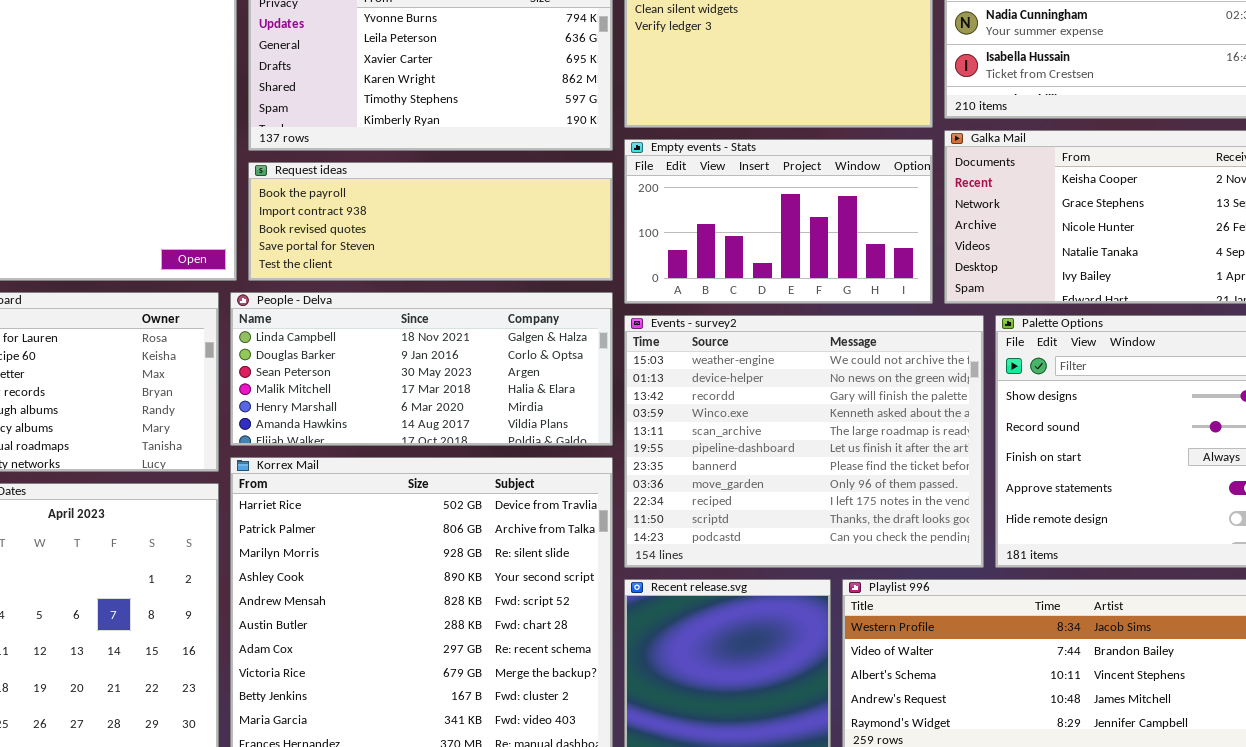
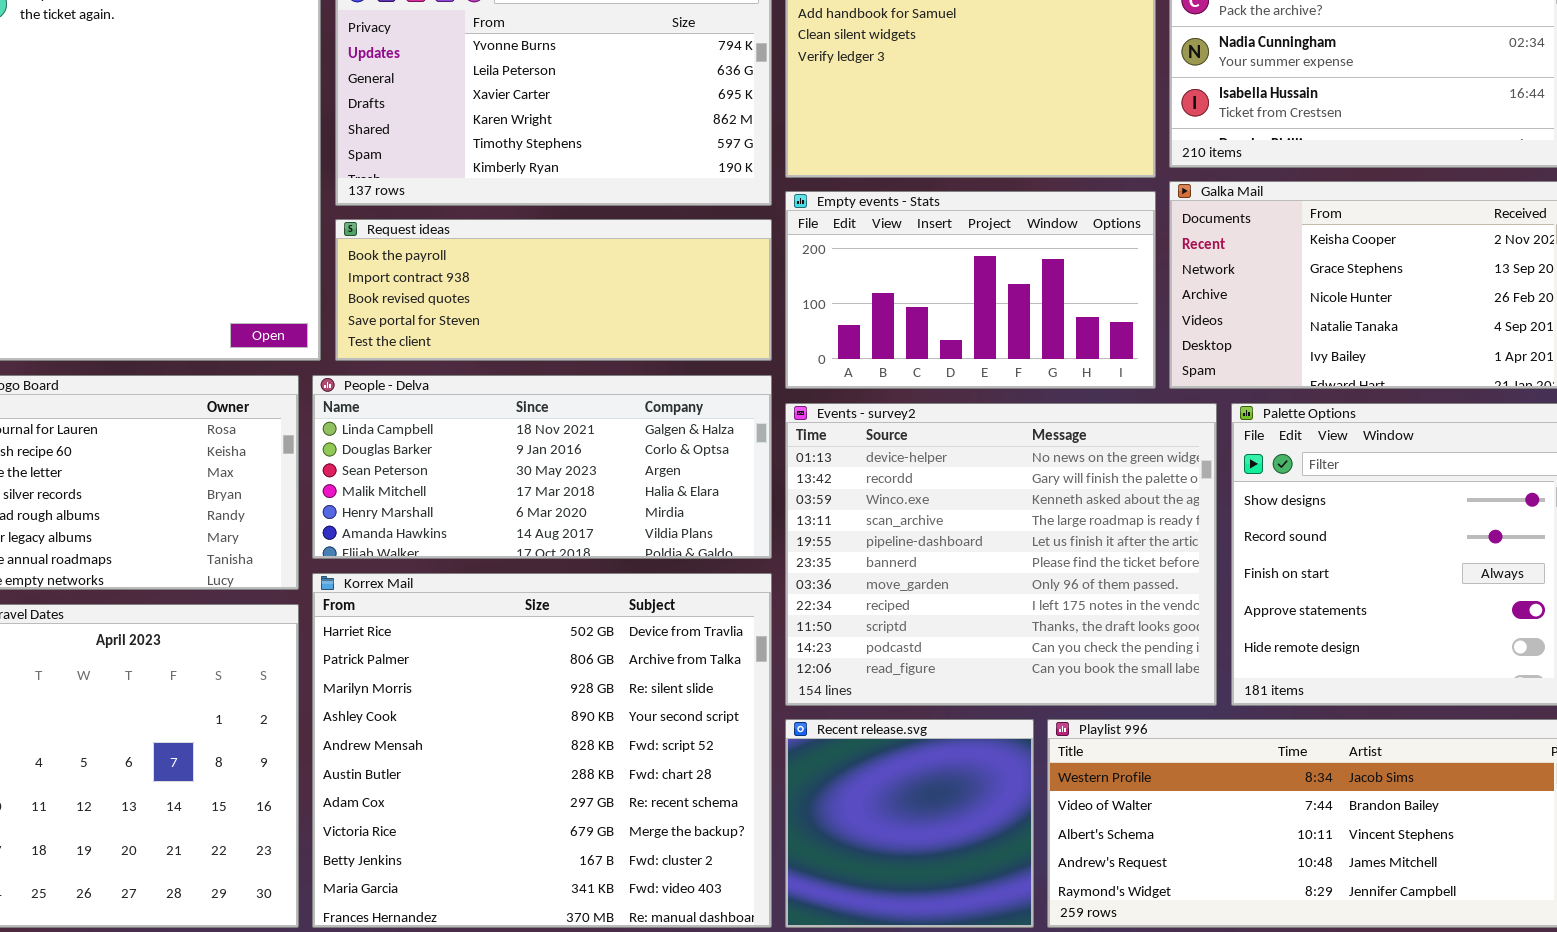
Events - survey2: [624,315,984,568] -> [785,403,1217,706], scrolled down 1 row

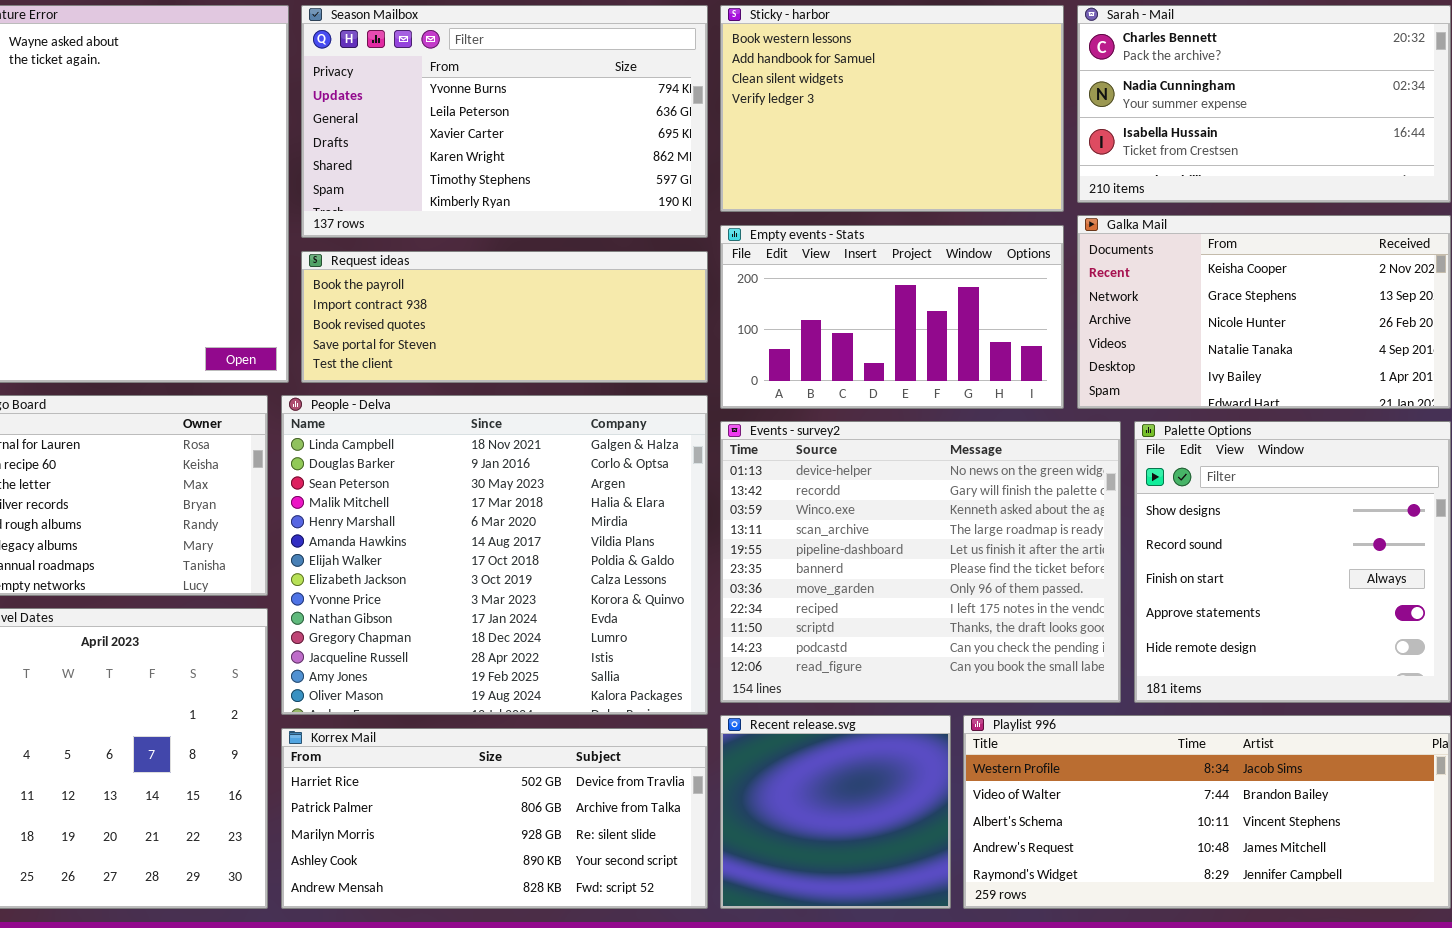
People - Delva: [312,375,772,559] -> [281,395,708,715], resized
Korrex Mail: [312,573,772,928] -> [281,728,708,909], resized

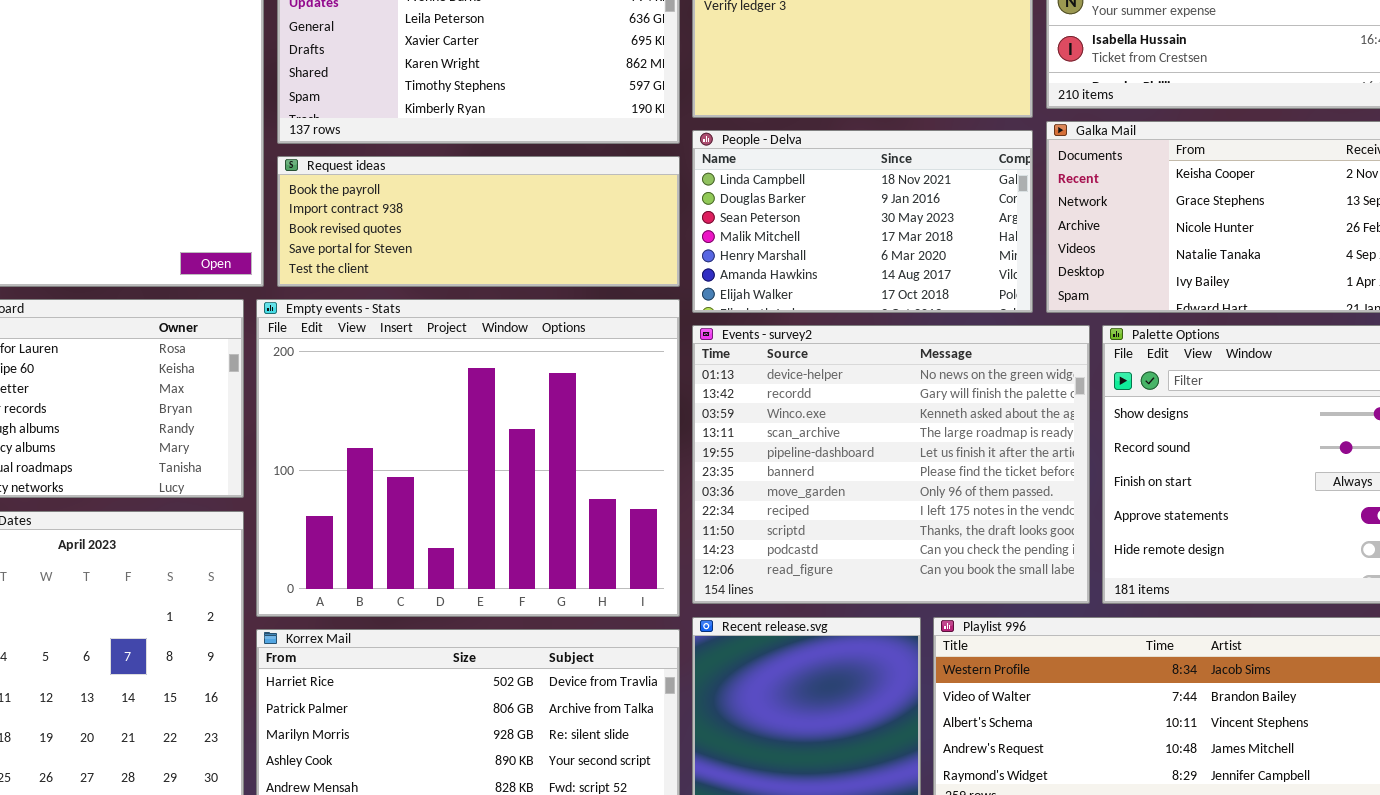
Empty events - Stats: [720,225,1064,409] -> [256,299,680,617], moved, resized
People - Delva: [281,395,708,715] -> [692,130,1033,313], moved, resized

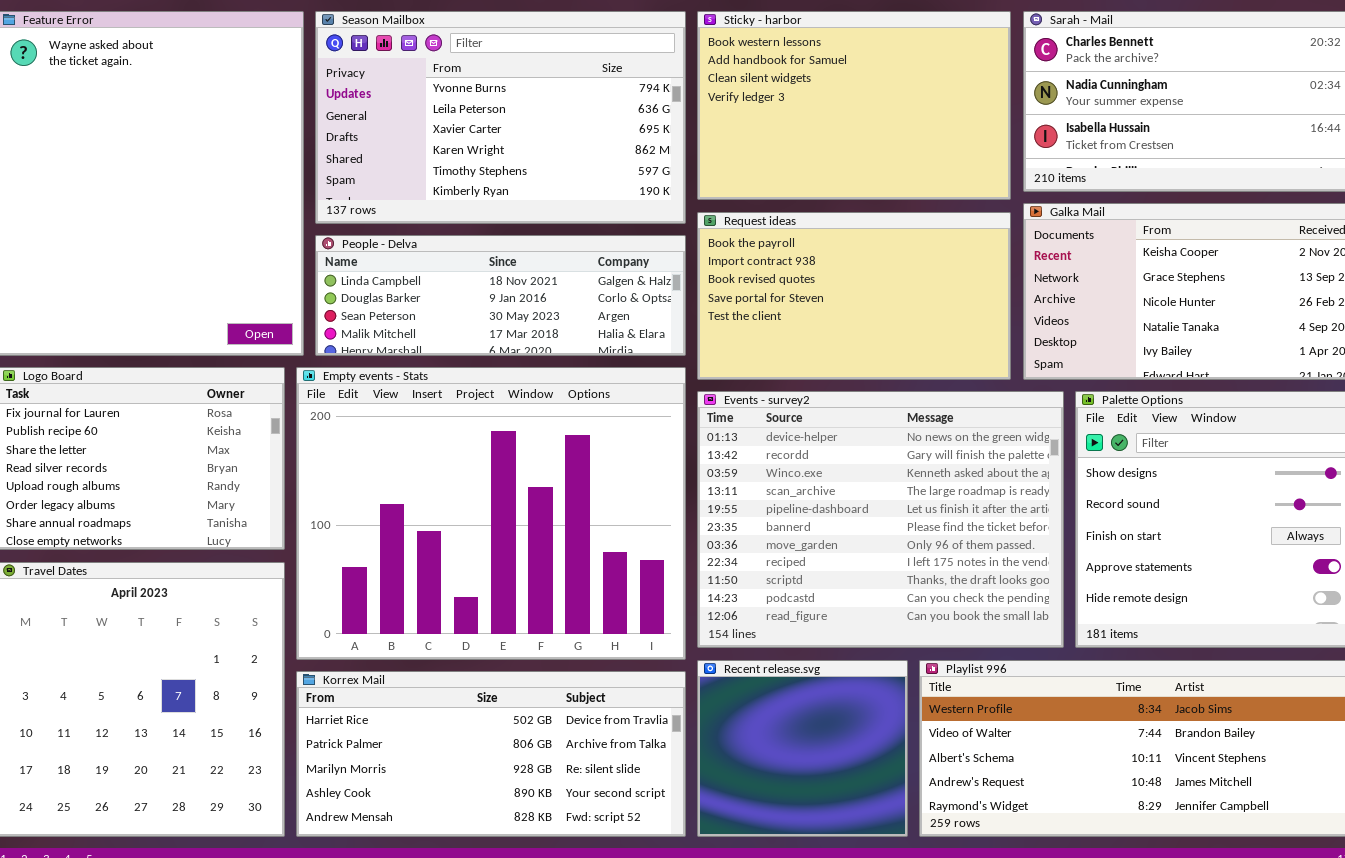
People - Delva: [692,130,1033,313] -> [315,235,686,356], moved, resized
Request ideas: [277,156,680,287] -> [697,212,1011,380], moved, resized

